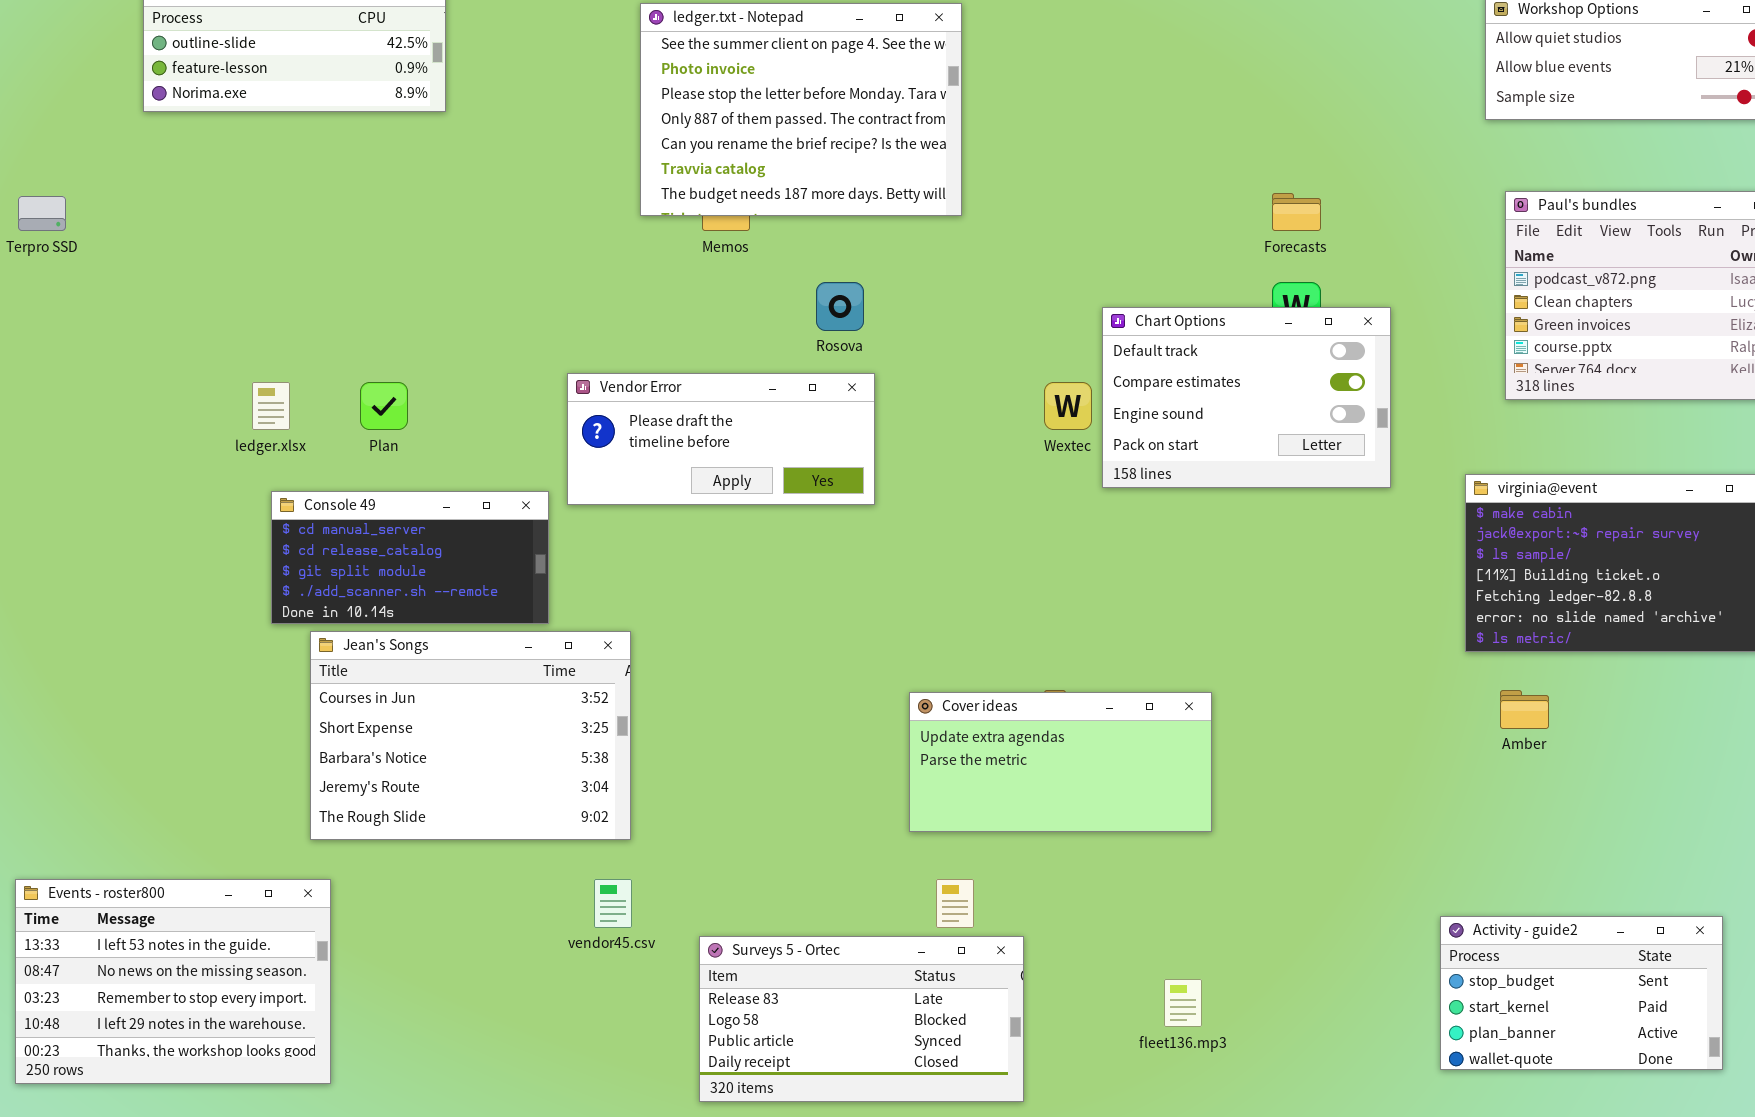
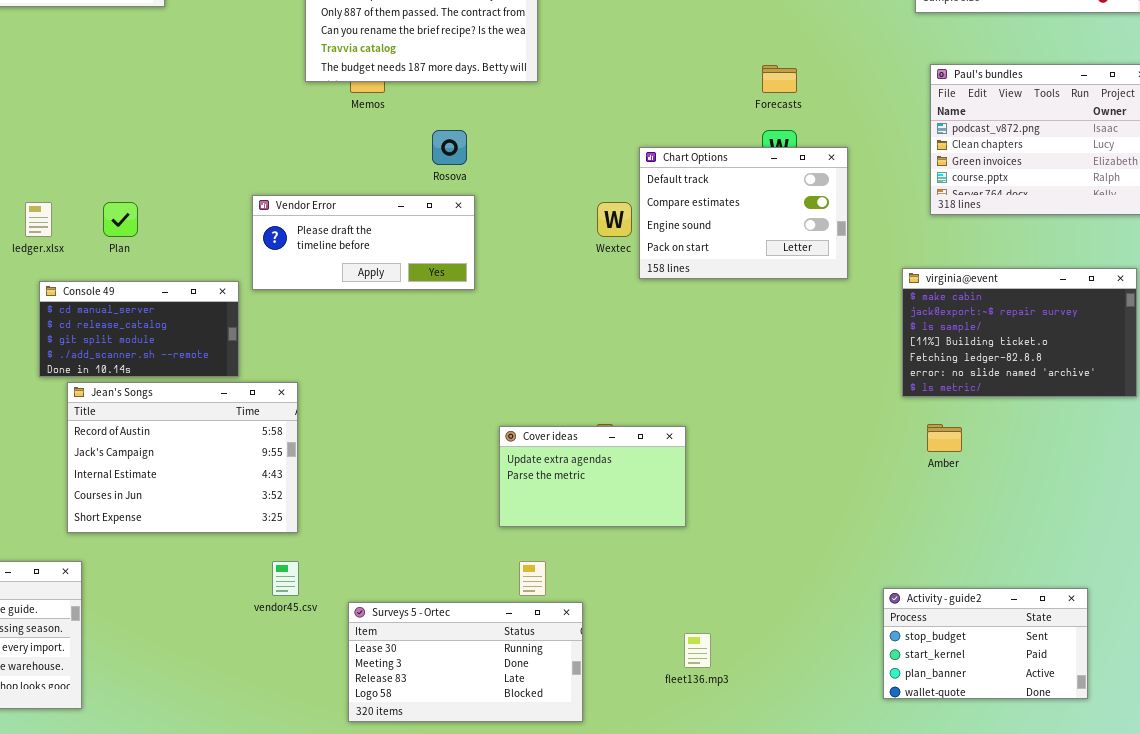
Jean's Songs: [310,631,631,840] -> [67,382,298,533], scrolled up 3 rows
Cover ideas: [909,692,1212,832] -> [499,426,686,527], resized
Surveys 5 - Ortec: [699,936,1024,1102] -> [348,602,583,722], scrolled up 2 rows

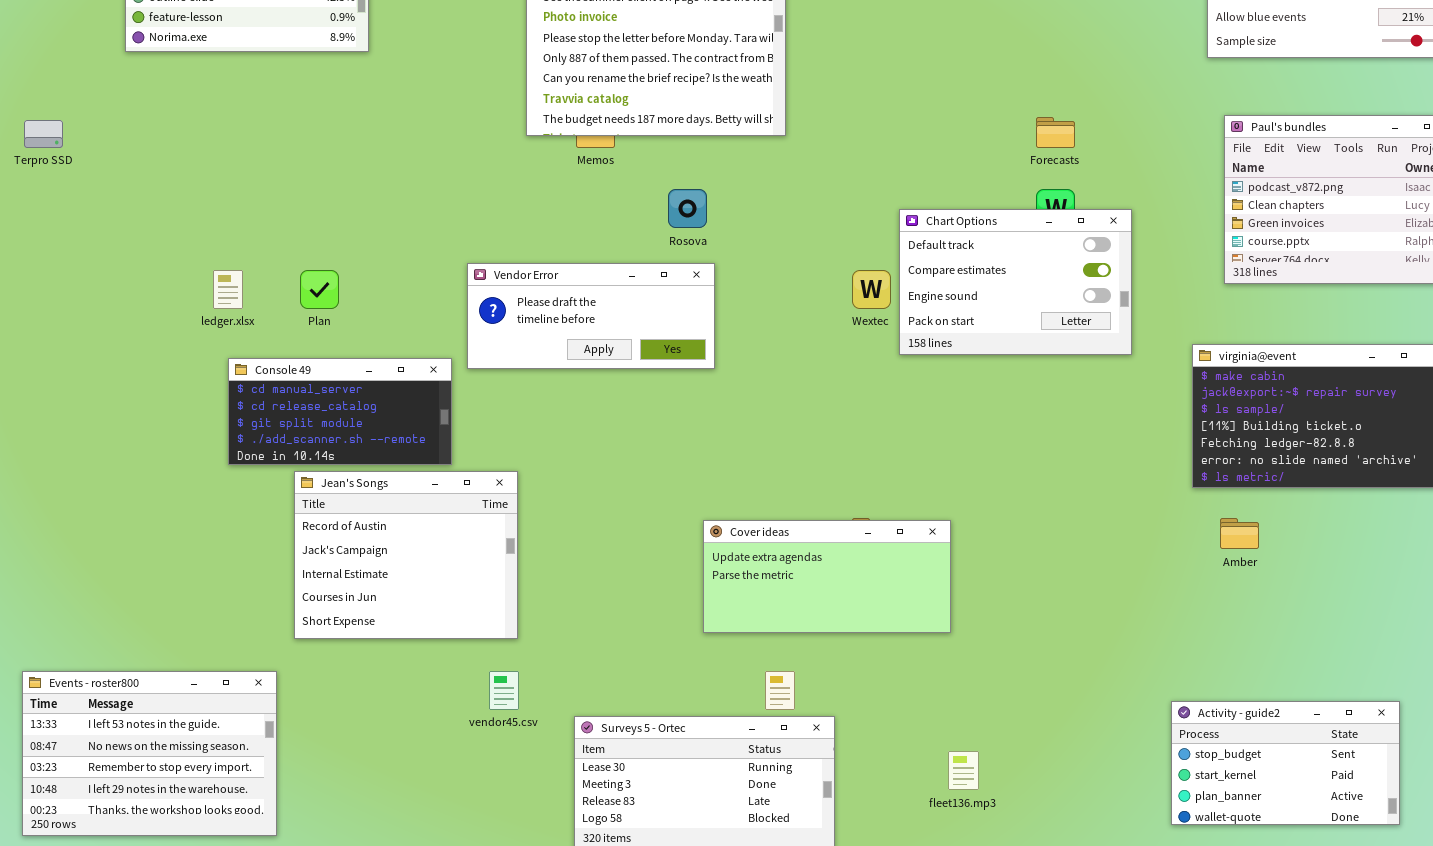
Jean's Songs: [67,382,298,533] -> [294,471,518,639], resized
Cover ideas: [499,426,686,527] -> [703,520,951,633], resized

